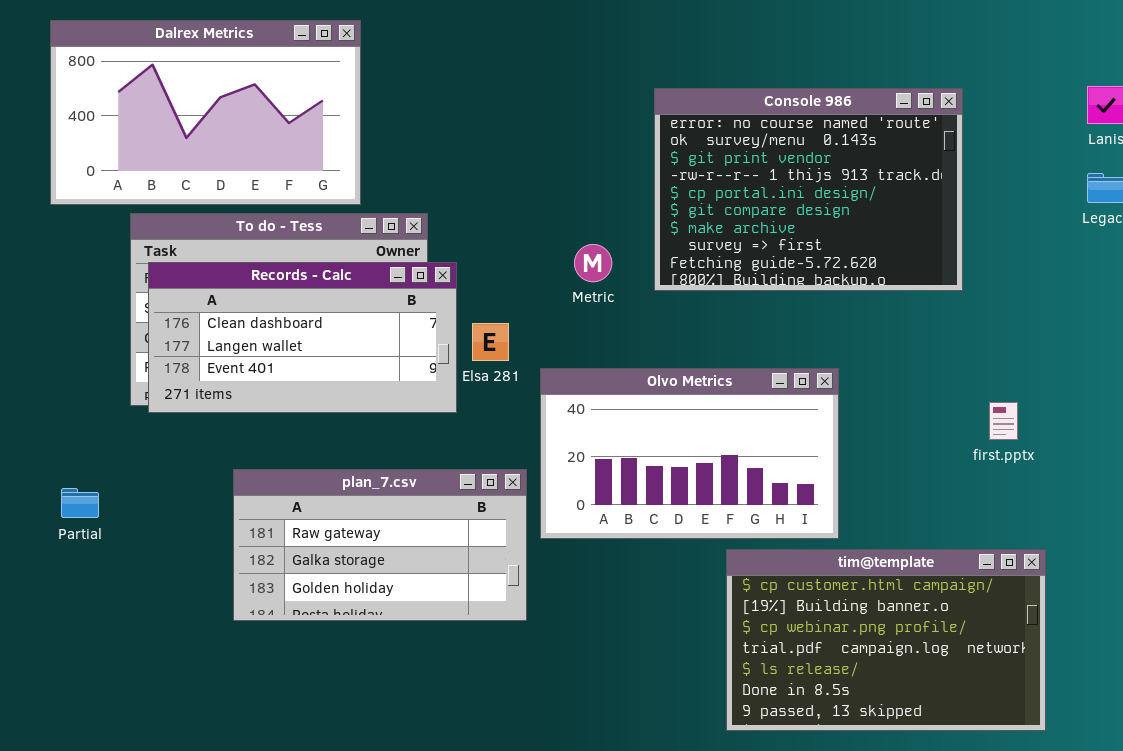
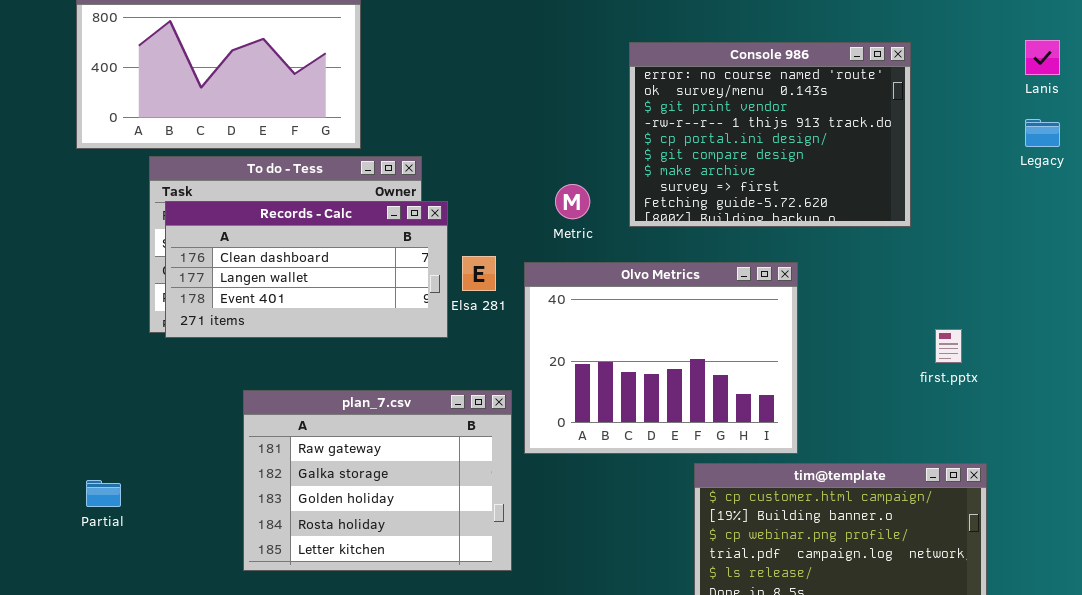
Olvo Metrics: [540,368,839,539] -> [524,262,798,454], resized
plan_7.csv: [233,469,527,621] -> [243,390,512,571], resized
Partial: [61,488,99,518] -> [86,480,121,507], moved

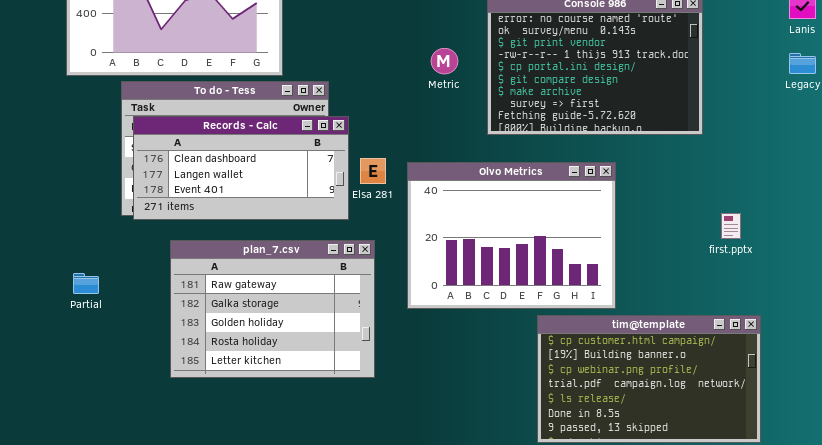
Metric: [555,184,590,219] -> [431,48,458,74], moved
plan_7.csv: [243,390,512,571] -> [170,240,375,378], moved
Partial: [86,480,121,507] -> [73,273,99,294], moved

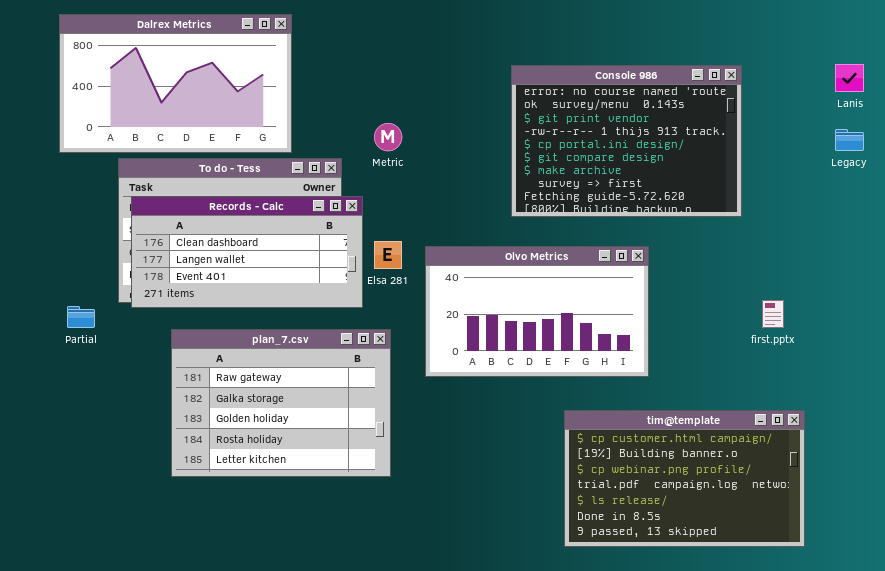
Metric: [431,48,458,74] -> [374,123,402,151], moved
Olvo Metrics: [407,162,616,309] -> [425,246,649,377], resized
Partial: [73,273,99,294] -> [67,306,95,328], moved

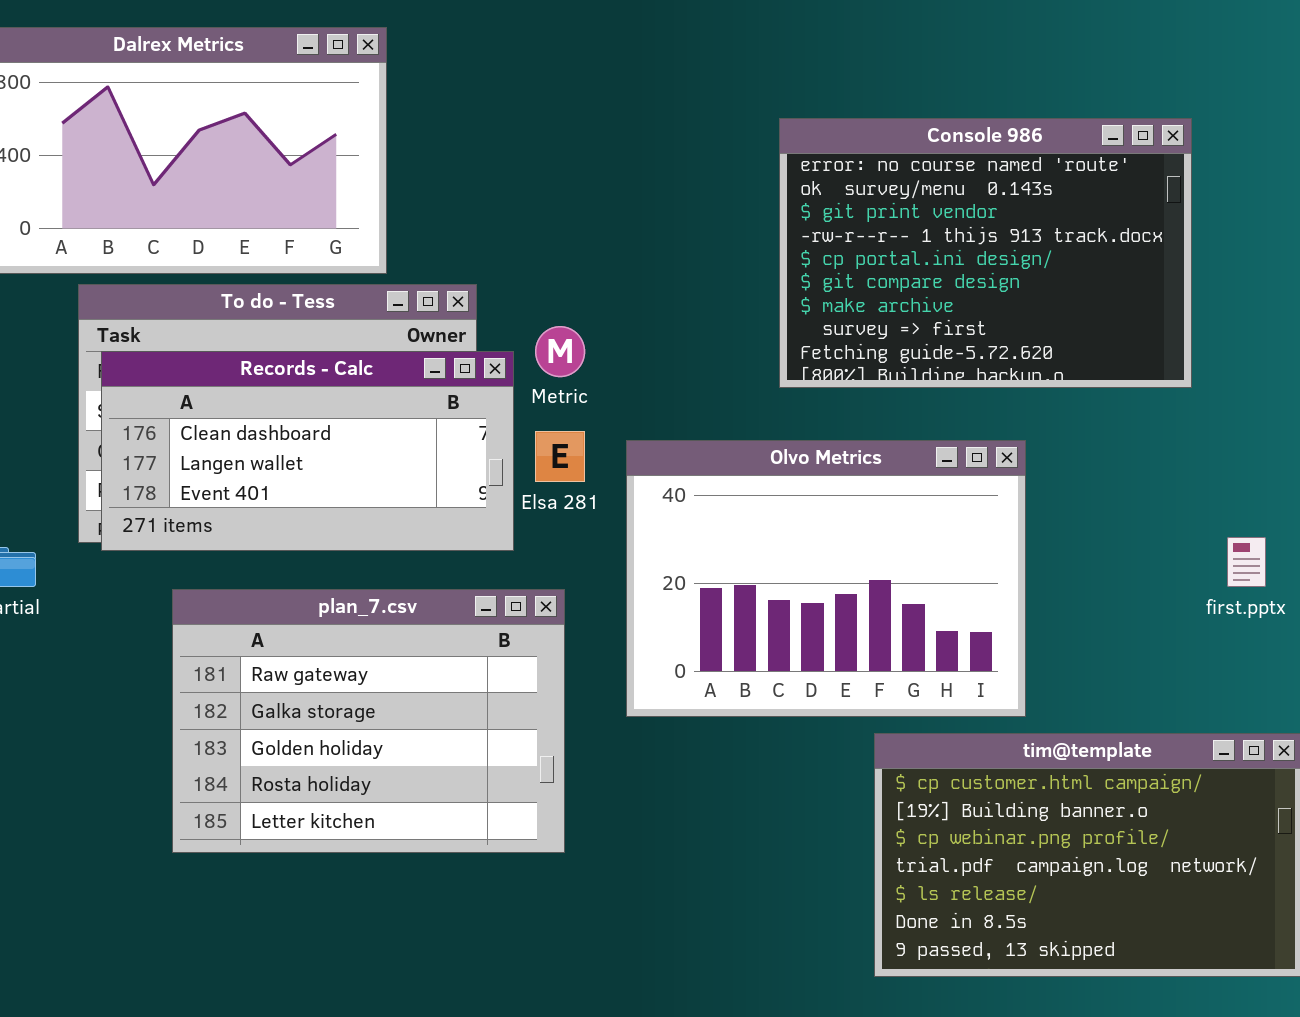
Metric: [374,123,402,151] -> [535,326,585,377], moved
Olvo Metrics: [425,246,649,377] -> [626,440,1026,717], resized

